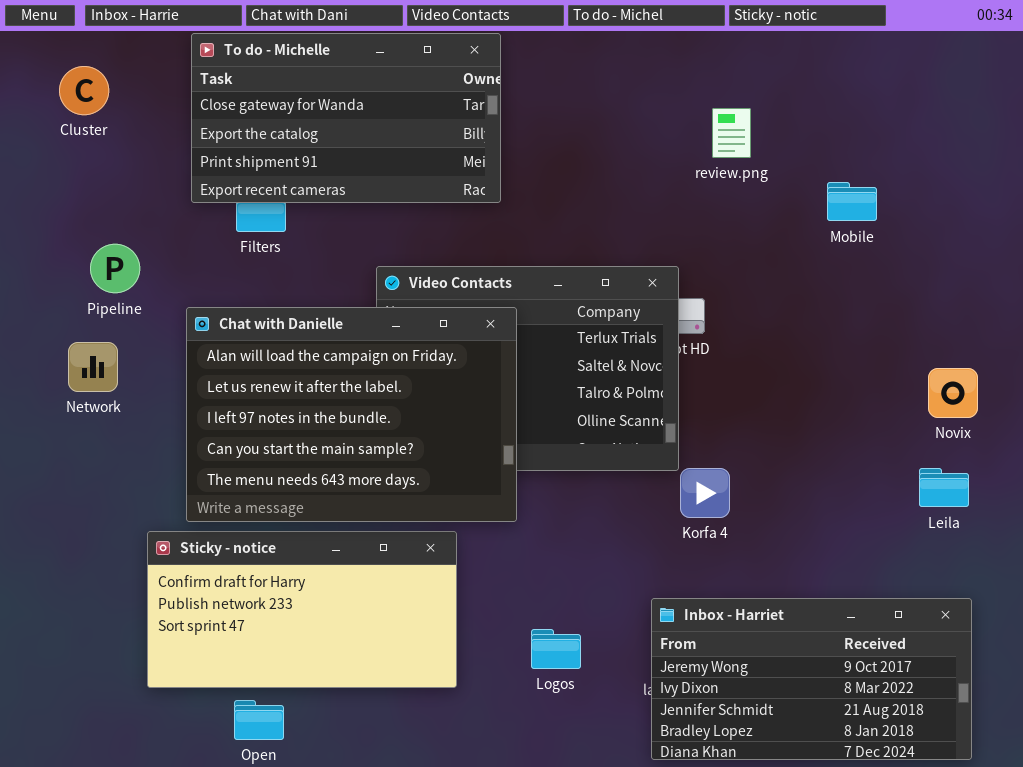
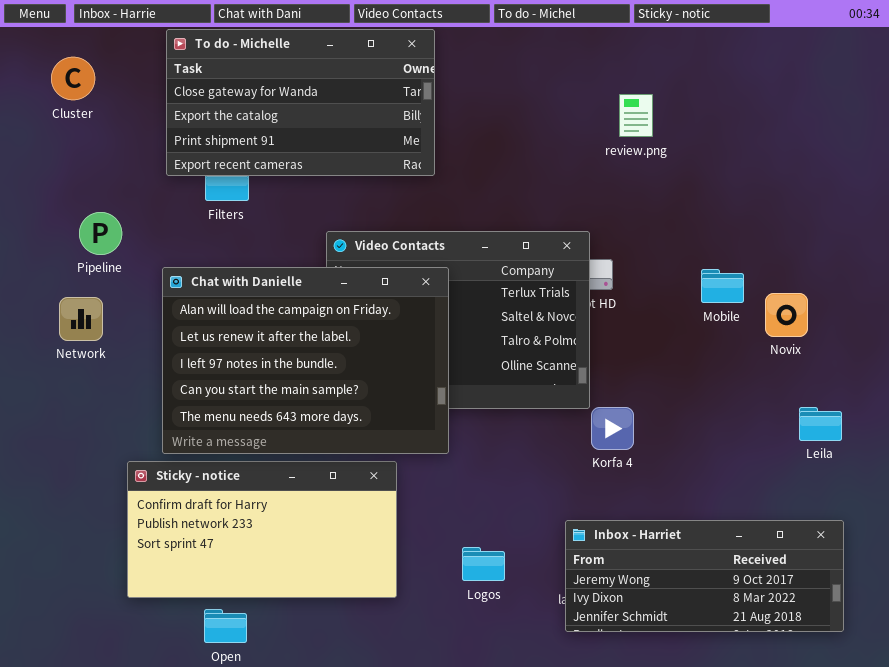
Mobile: [827,182,877,221] -> [701,269,744,303], moved
Novix: [928,368,978,418] -> [765,293,808,337], moved
Inbox - Harriet: [651,598,972,760] -> [565,520,844,632], resized

